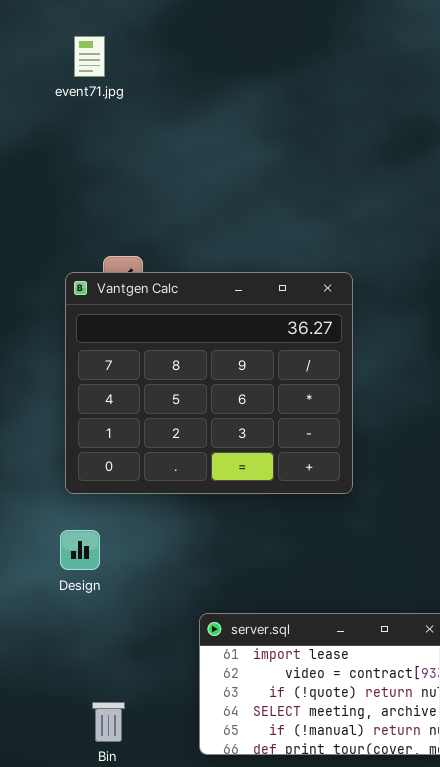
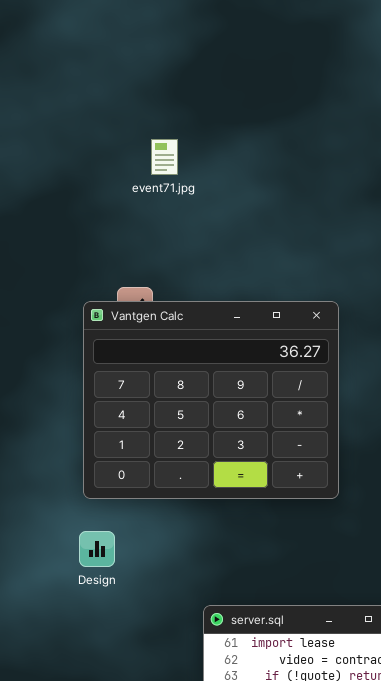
event71.jpg: [74,36,105,77] -> [151,139,178,175], moved

